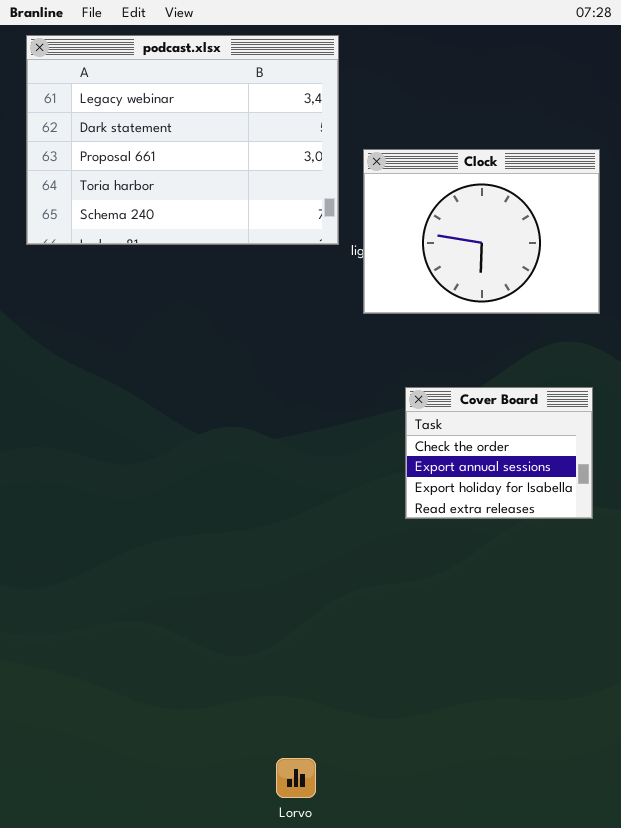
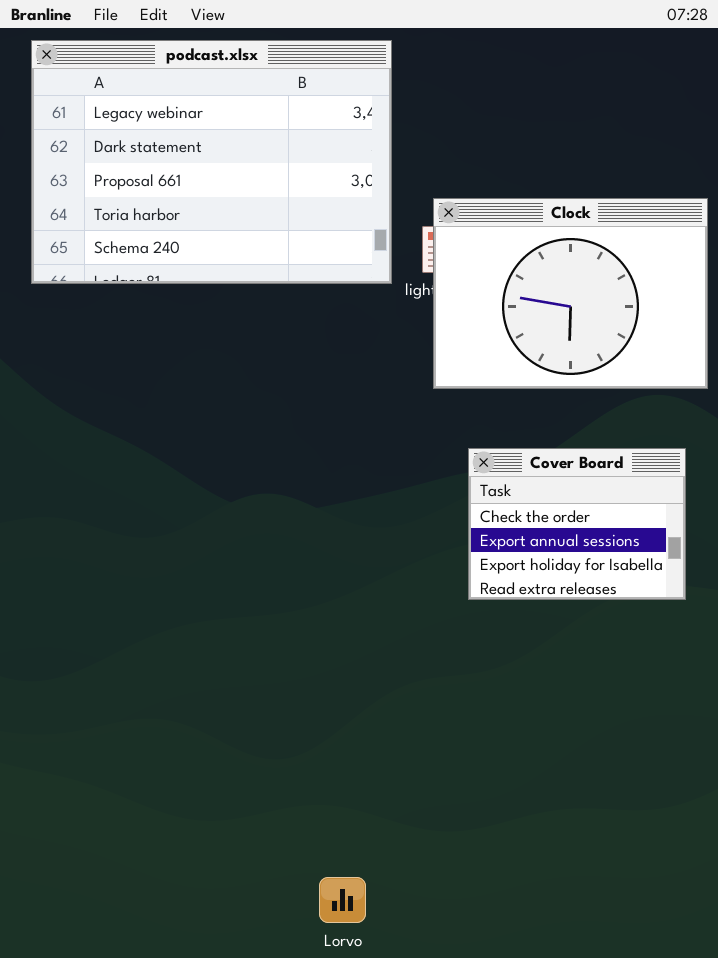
Clock: [363,149,600,314] -> [433,198,708,389], moved

